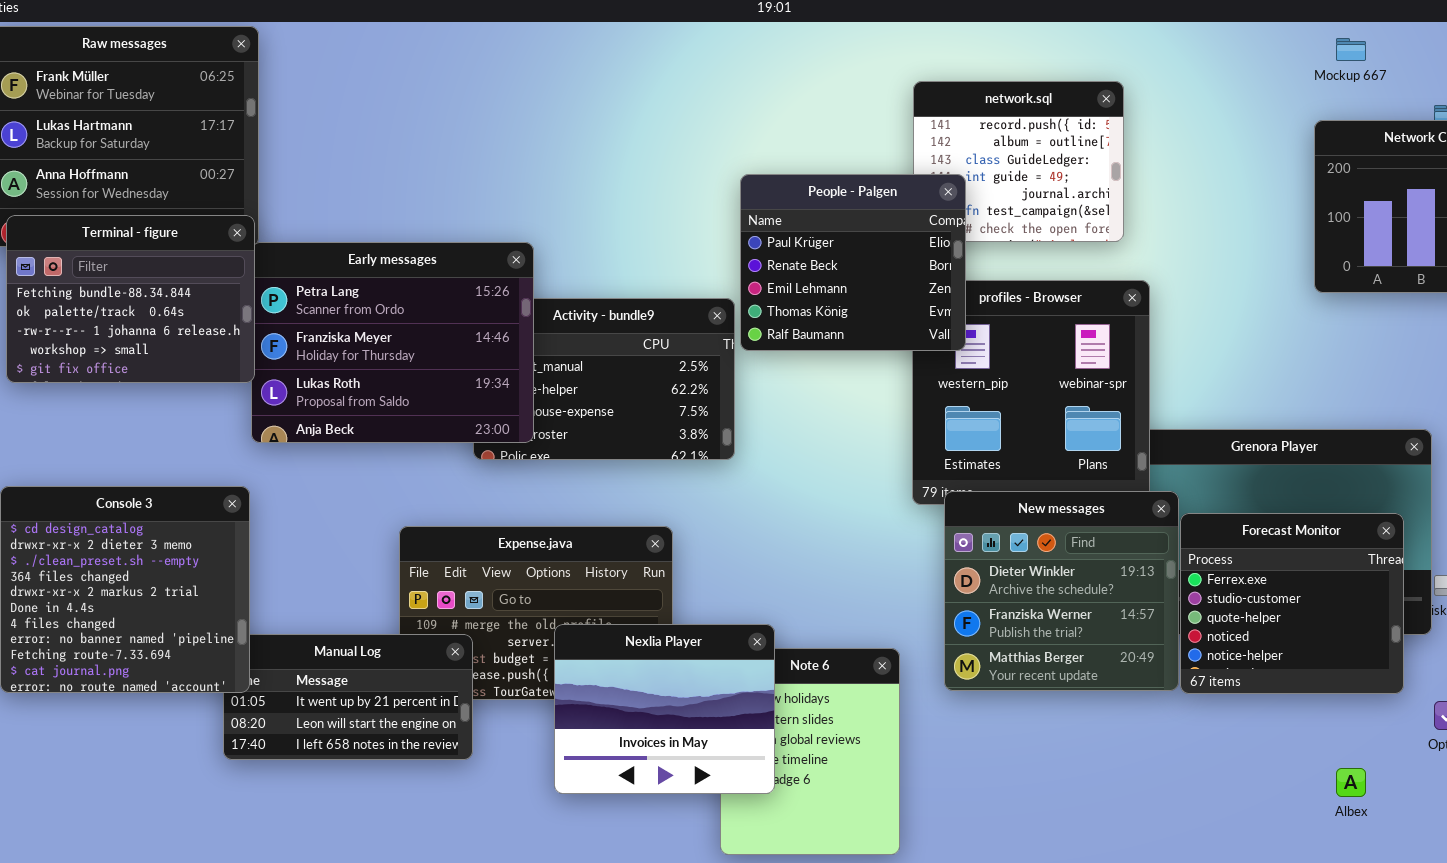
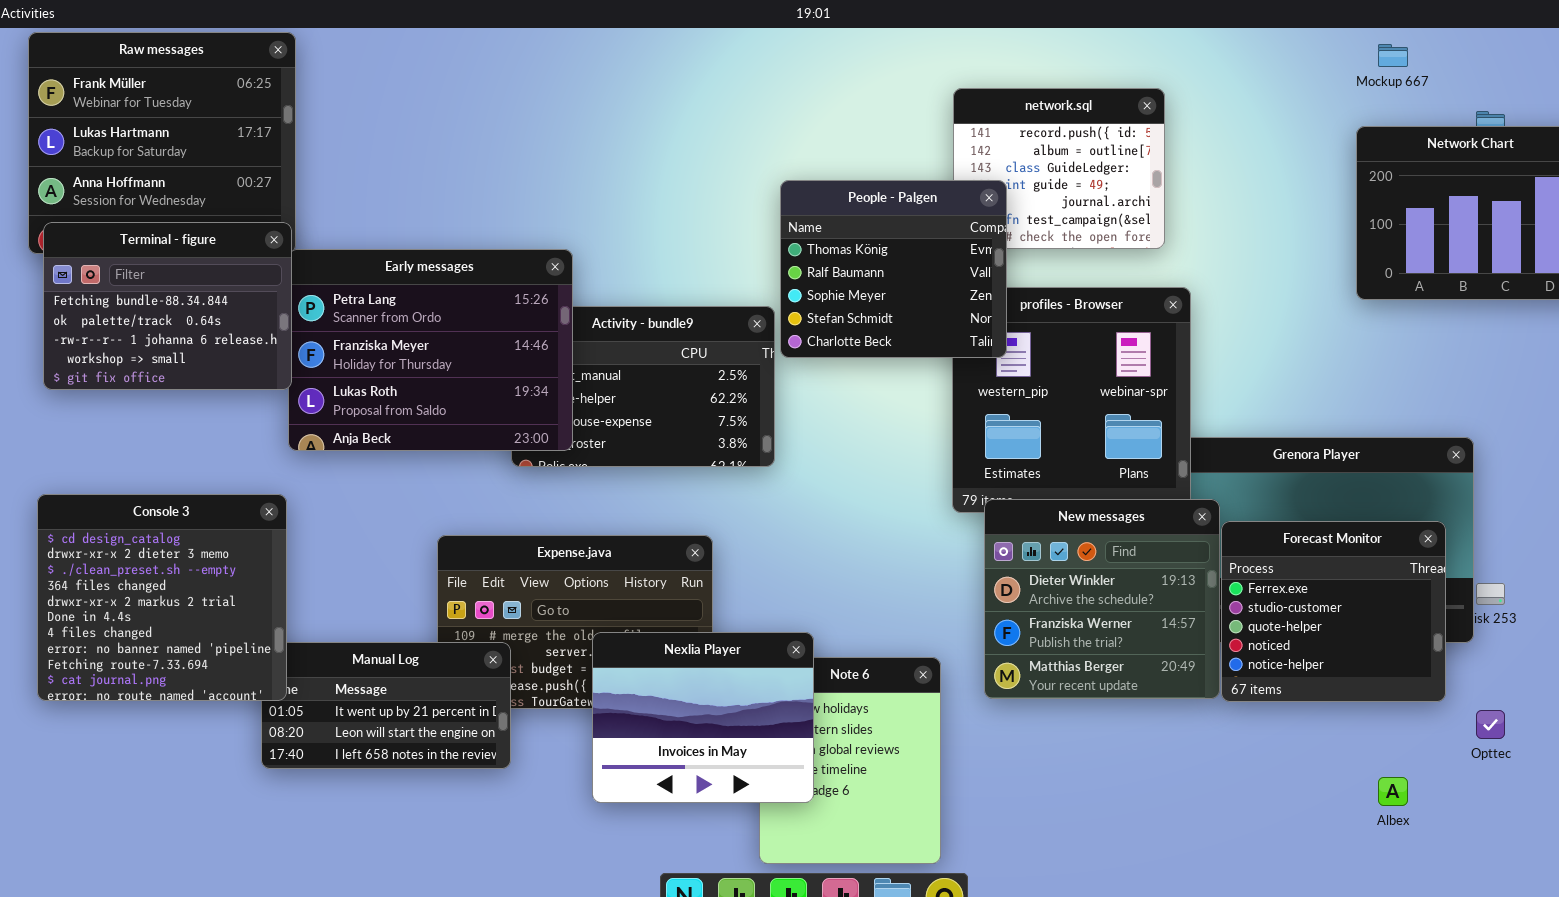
People - Palgen: [740,174,966,351] -> [780,180,1007,358], scrolled down 3 rows

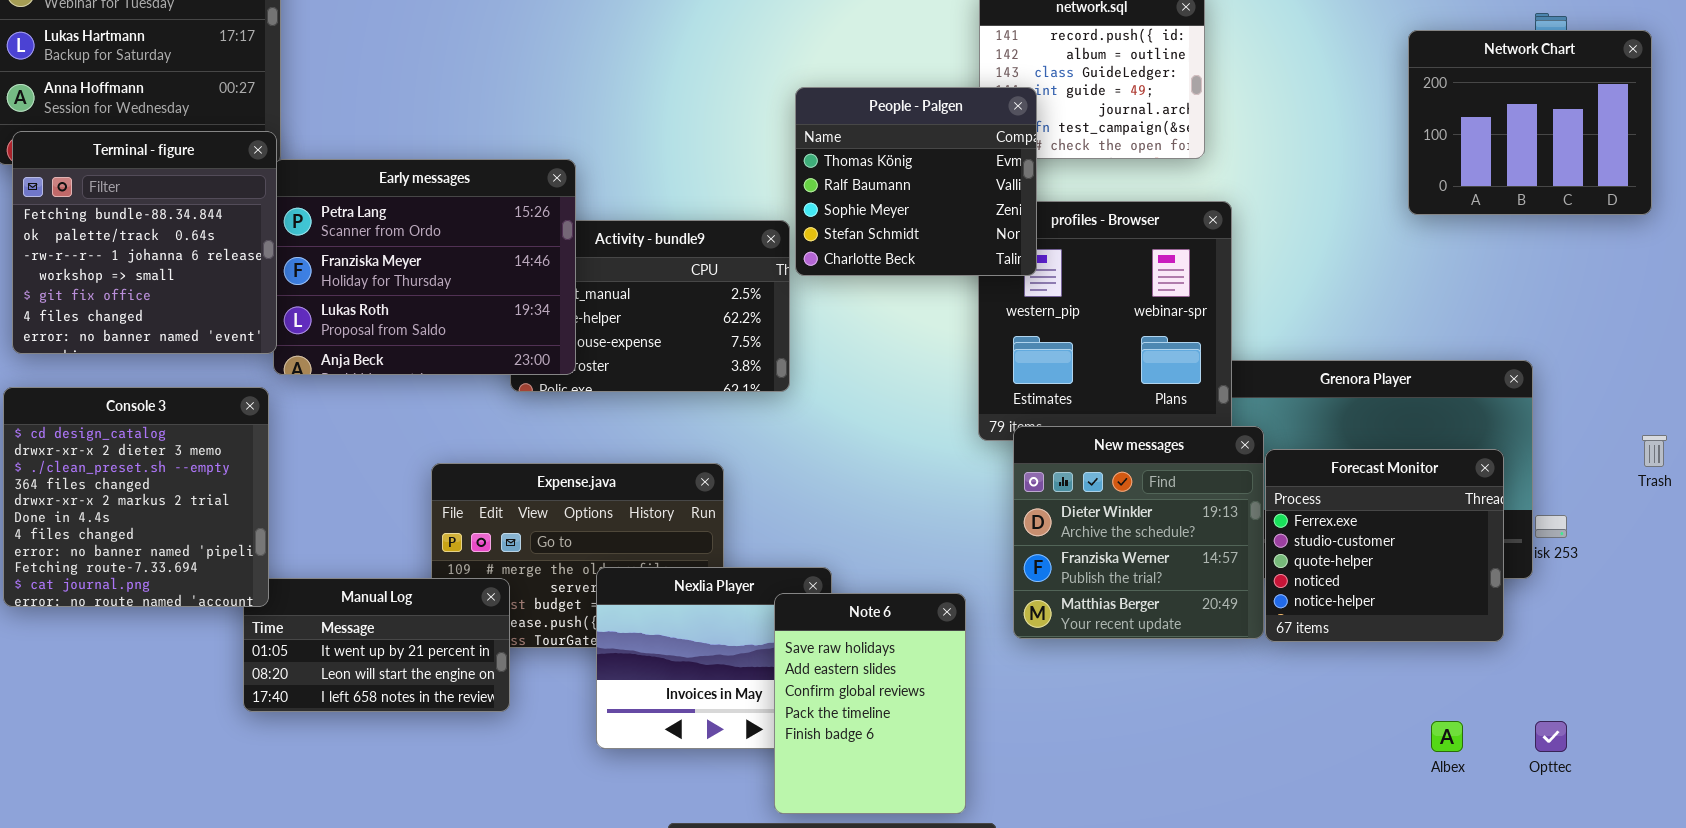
Terminal - figure: [43,222,292,390] -> [12,131,277,354], resized
Console 3: [37,494,287,701] -> [3,387,269,607], moved
Note 6: [759,657,941,864] -> [774,593,966,814], raised
Opttec: [1476,710,1505,739] -> [1535,721,1567,752], moved

